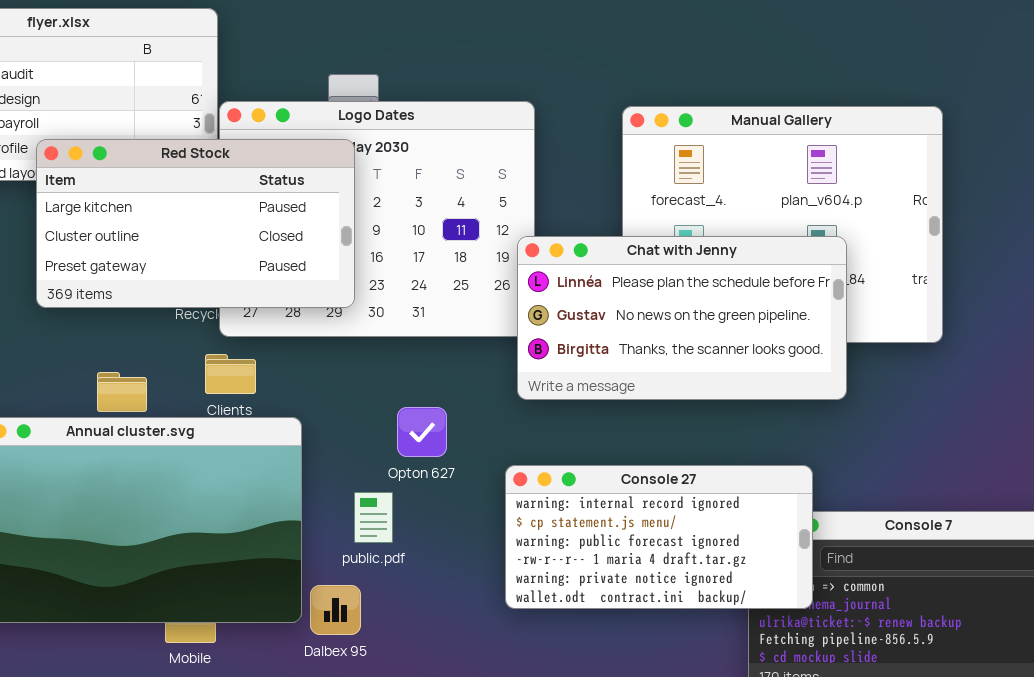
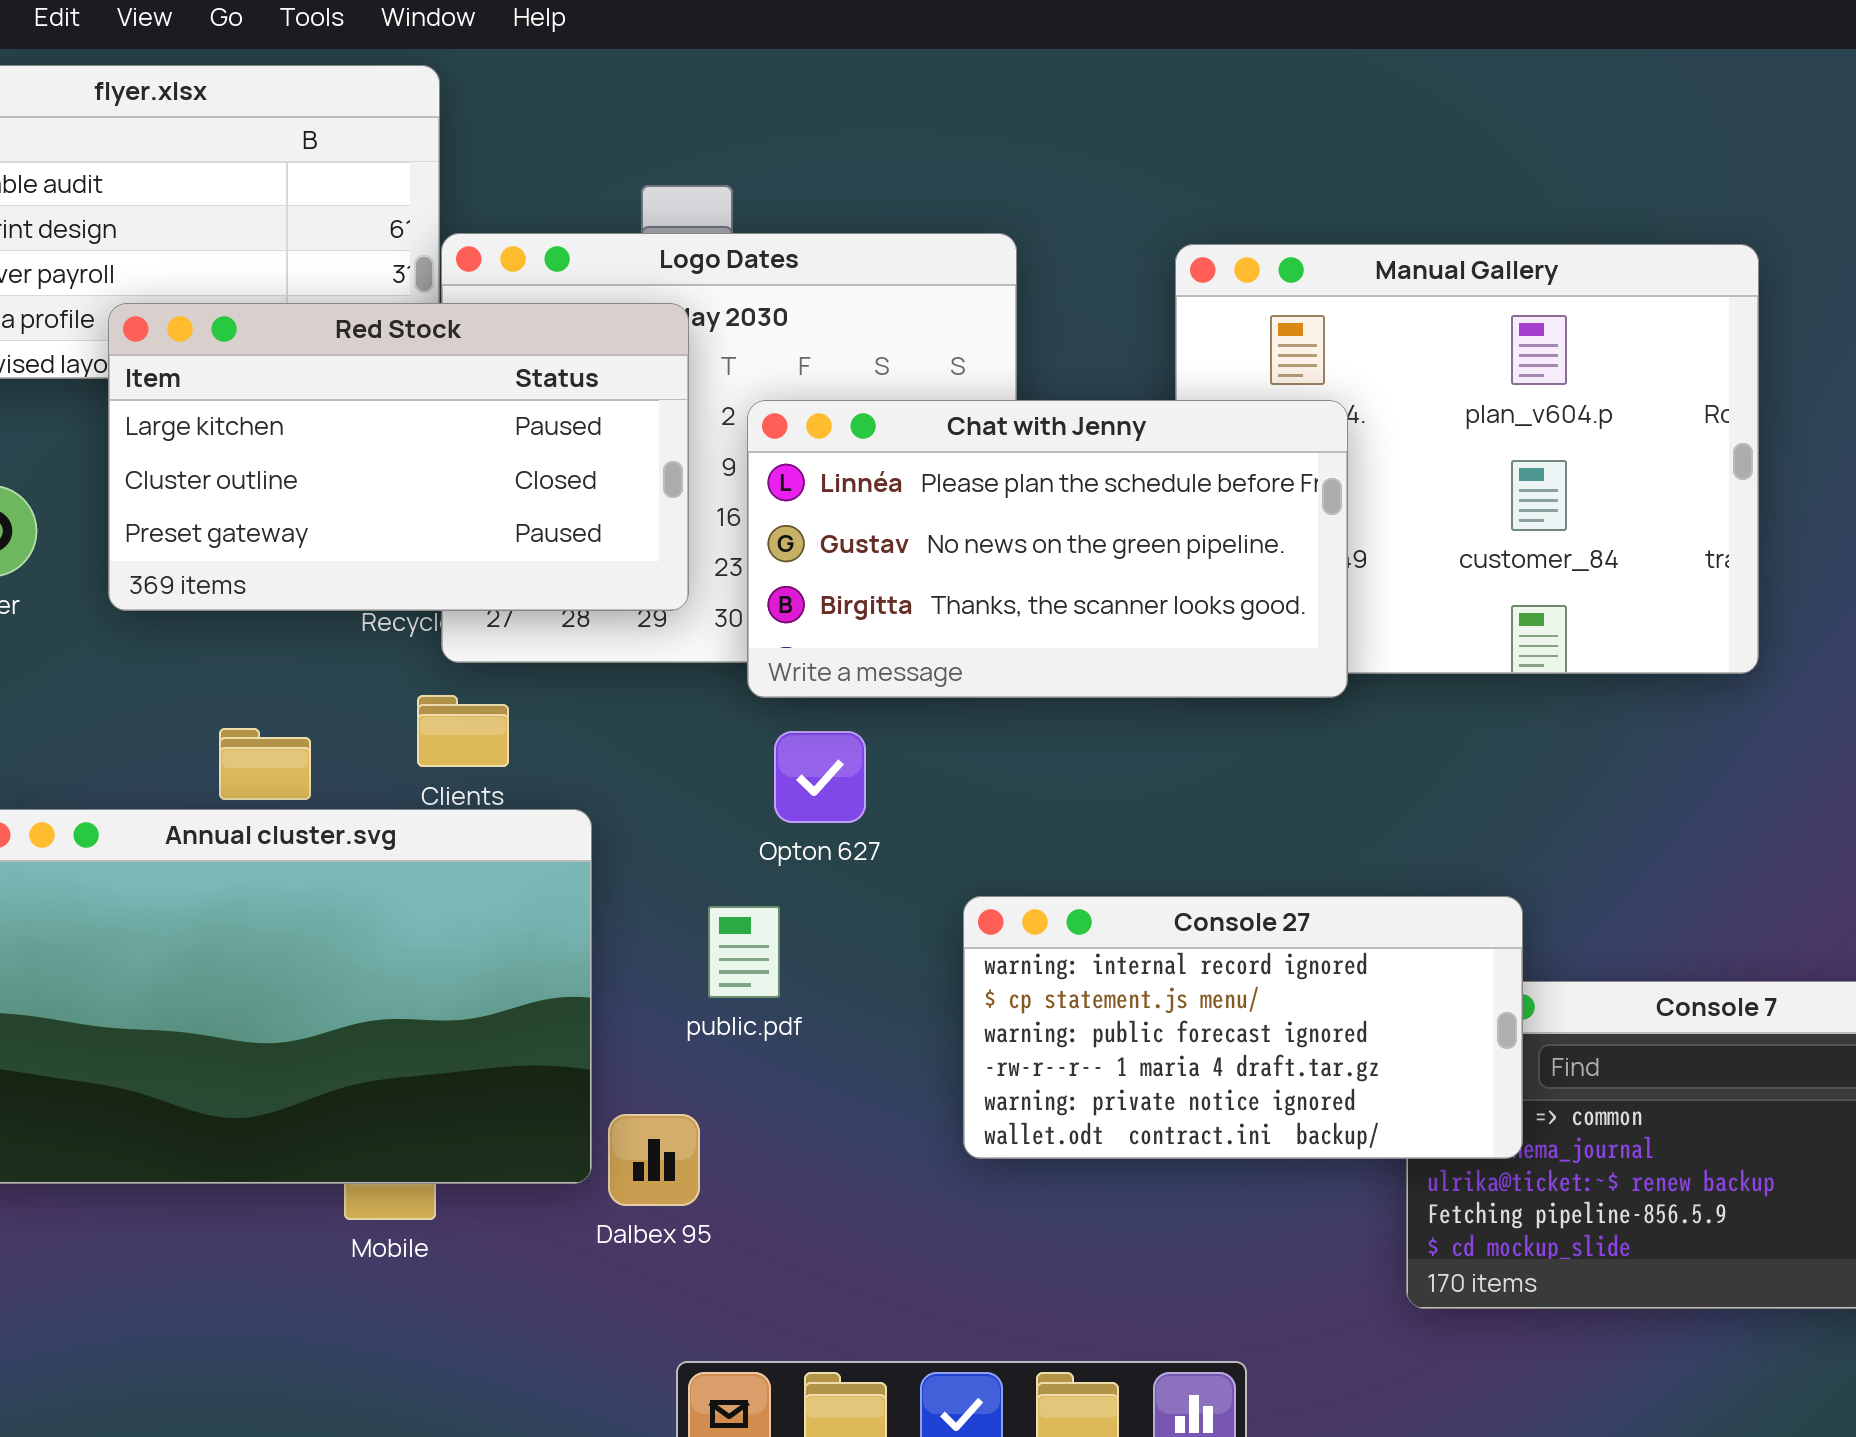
Chat with Jenny: [517,236,847,400] -> [747,400,1348,698], moved
Opton 627: [397,407,447,457] -> [774,731,866,823], moved
public.pdf: [354,492,393,543] -> [708,906,780,998], moved

